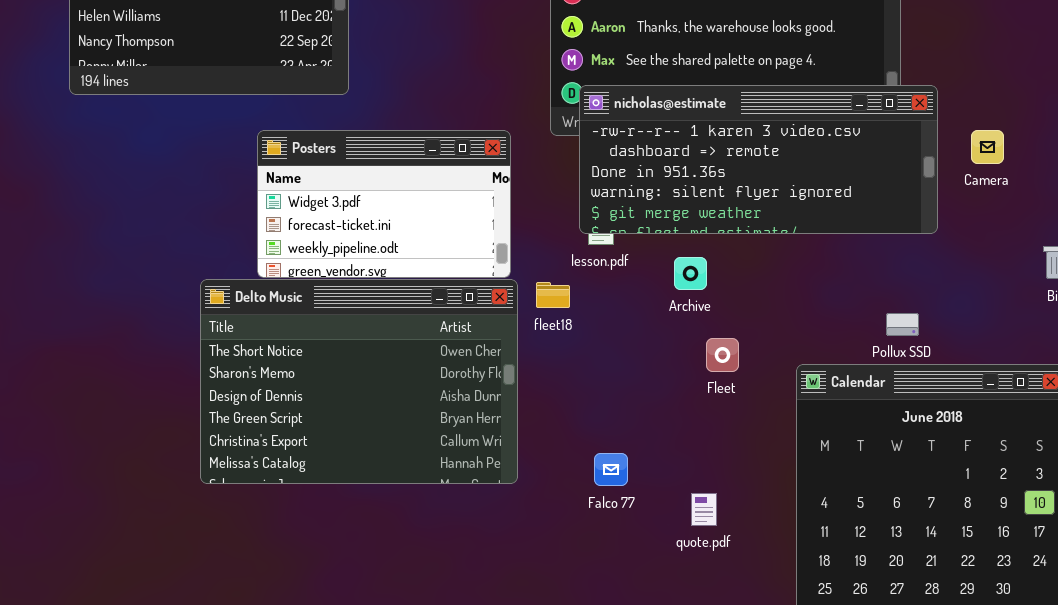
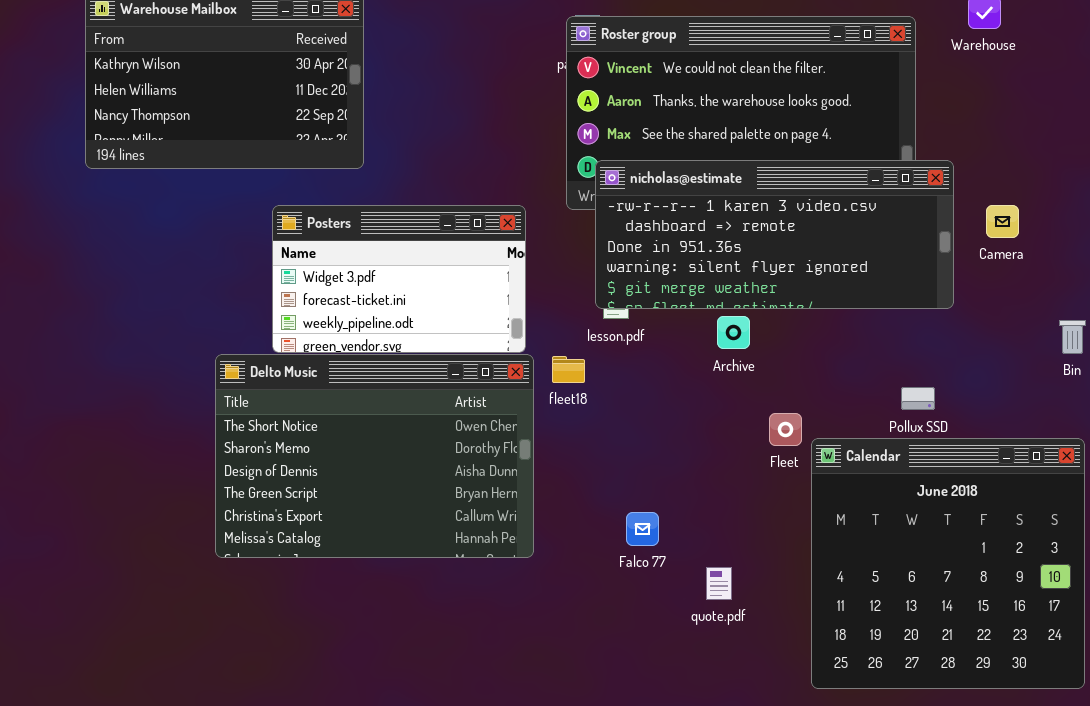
Archive: [674,257,707,290] -> [717,316,750,349], moved
Fleet: [706,338,739,372] -> [769,413,802,446], moved
Falco 77: [594,453,628,486] -> [626,512,659,546], moved

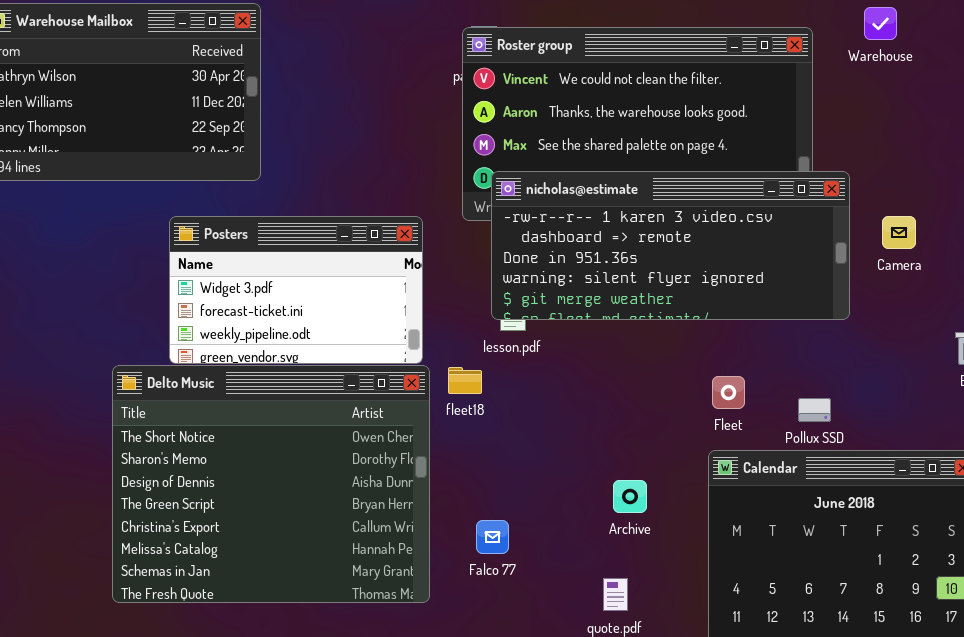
Archive: [717,316,750,349] -> [613,480,647,513], moved
Delto Music: [215,354,534,558] -> [112,365,430,603], resized
Fleet: [769,413,802,446] -> [712,376,745,409], moved
Falco 77: [626,512,659,546] -> [476,520,509,554], moved

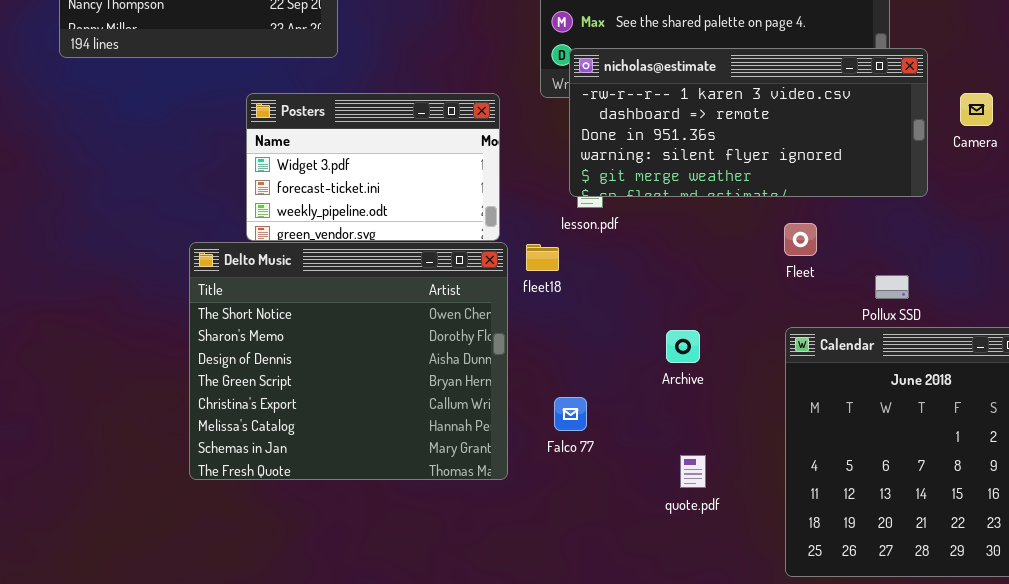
Fleet: [712,376,745,409] -> [784,223,817,256], moved
Archive: [613,480,647,513] -> [666,330,700,363], moved

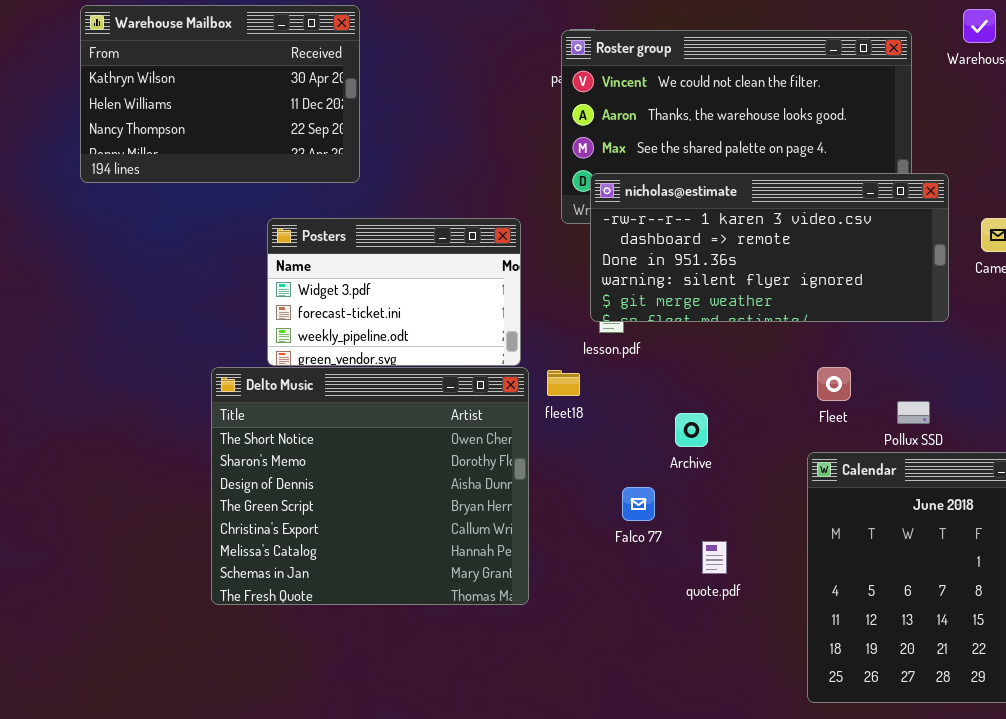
Fleet: [784,223,817,256] -> [817,367,851,401], moved
Archive: [666,330,700,363] -> [675,413,708,447], moved
Falco 77: [554,397,587,431] -> [622,487,655,521], moved
quote.pdf: [680,455,706,488] -> [702,541,727,574], moved

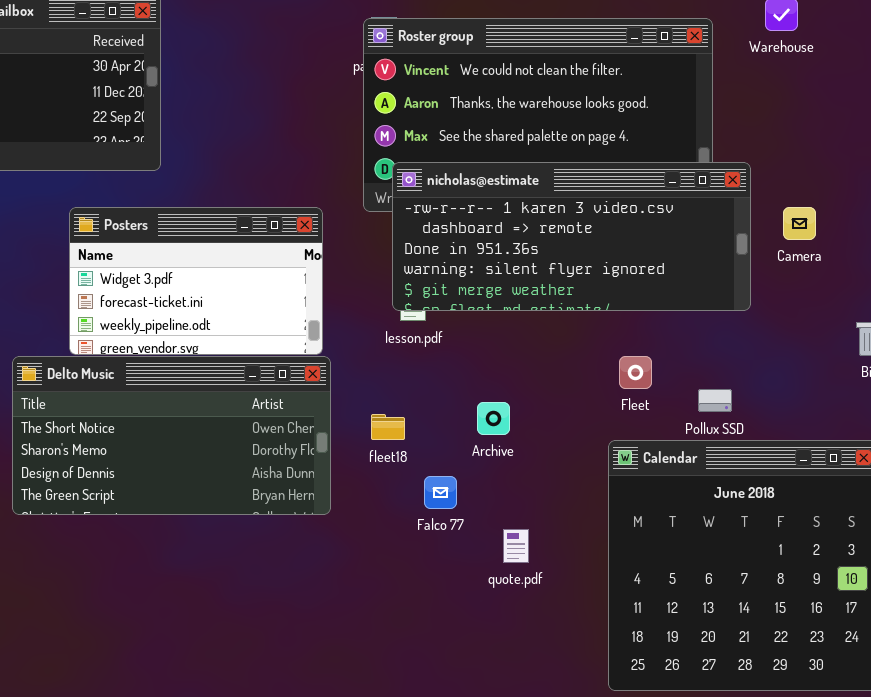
Delto Music: [211,367,529,605] -> [12,356,331,515], resized
fleet18: [547,370,580,396] -> [371,414,405,440], moved

